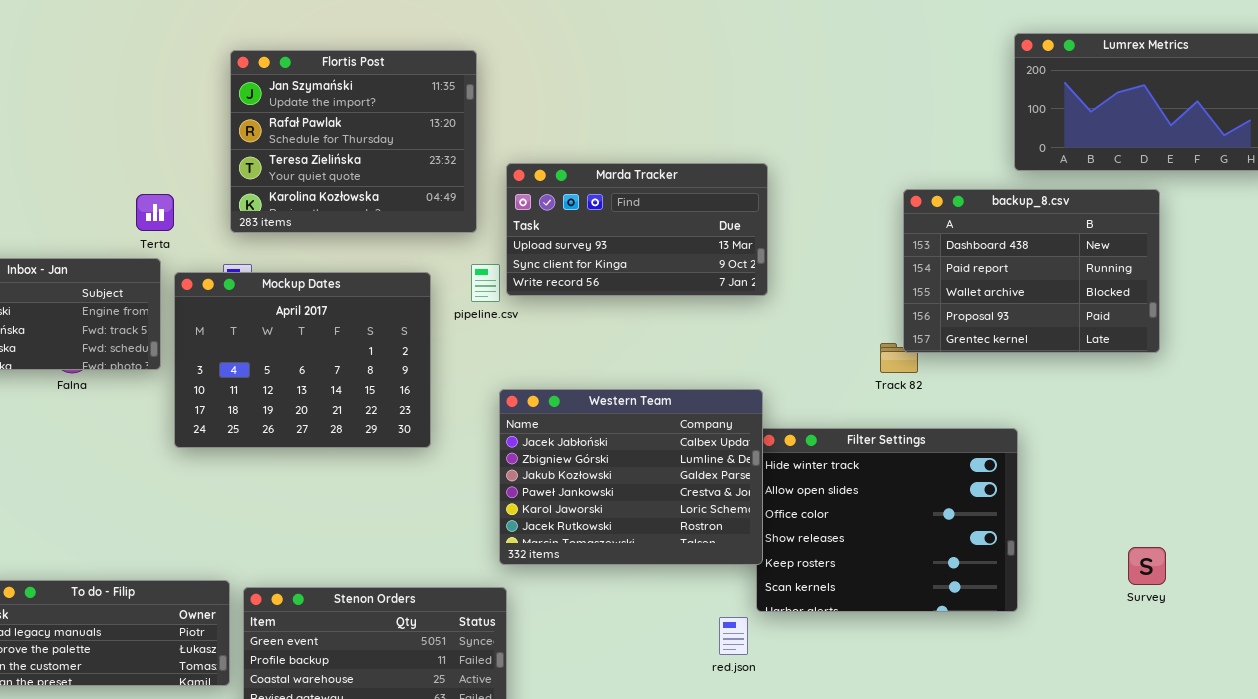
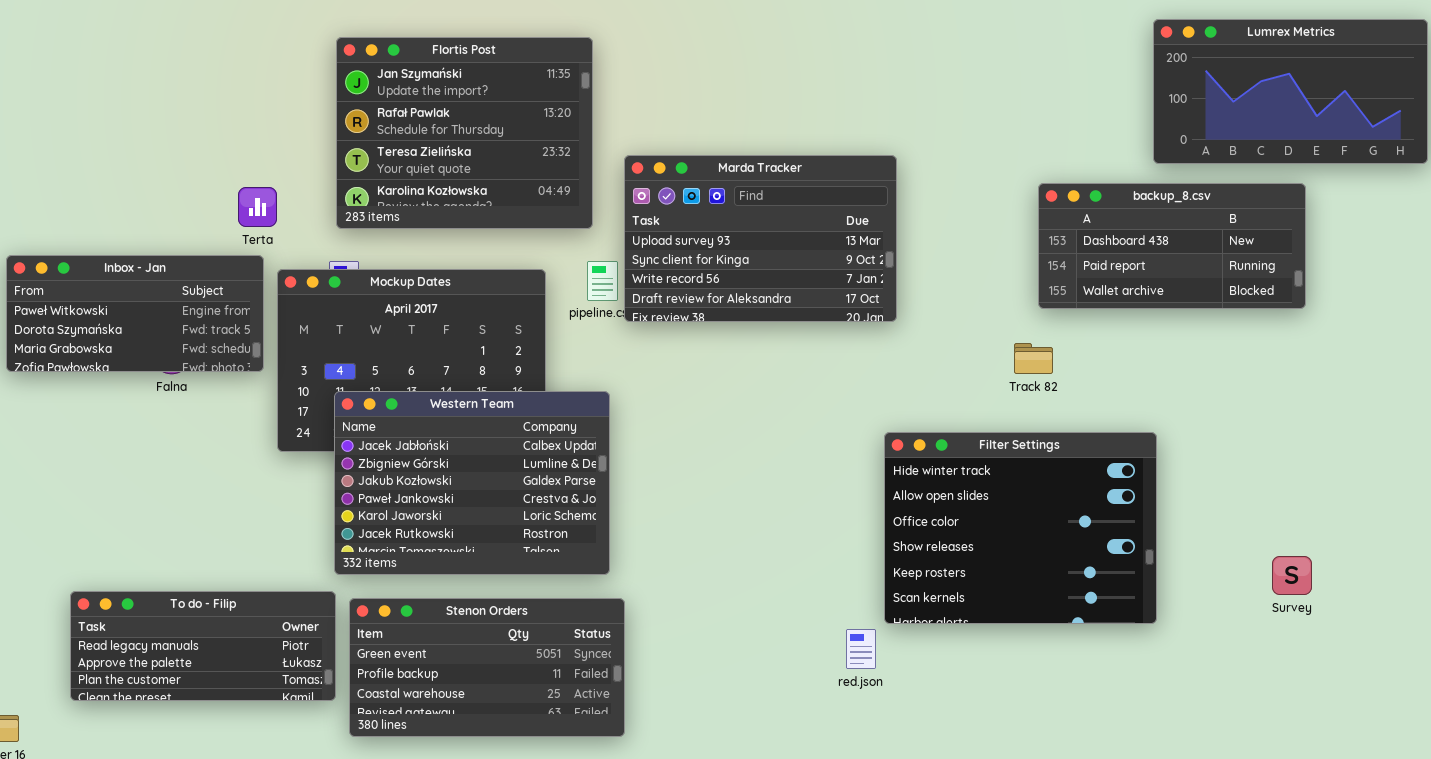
Marda Tracker: [506,163,768,296] -> [624,155,897,322], resized
backup_8.csv: [903,189,1160,353] -> [1038,183,1306,309], resized
Western Team: [499,389,763,565] -> [334,391,610,575], moved

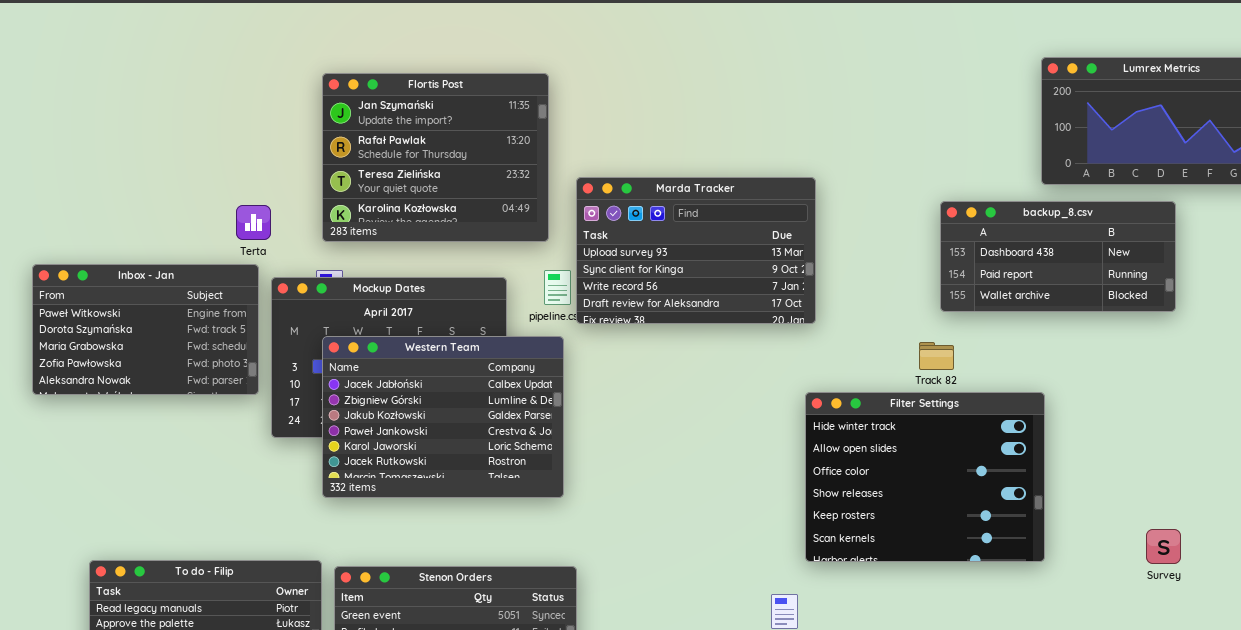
Inbox - Jan: [6,255,264,372] -> [32,264,259,395], resized
Western Team: [334,391,610,575] -> [322,336,564,498], moved
Filter Settings: [884,432,1157,624] -> [805,392,1045,562], moved

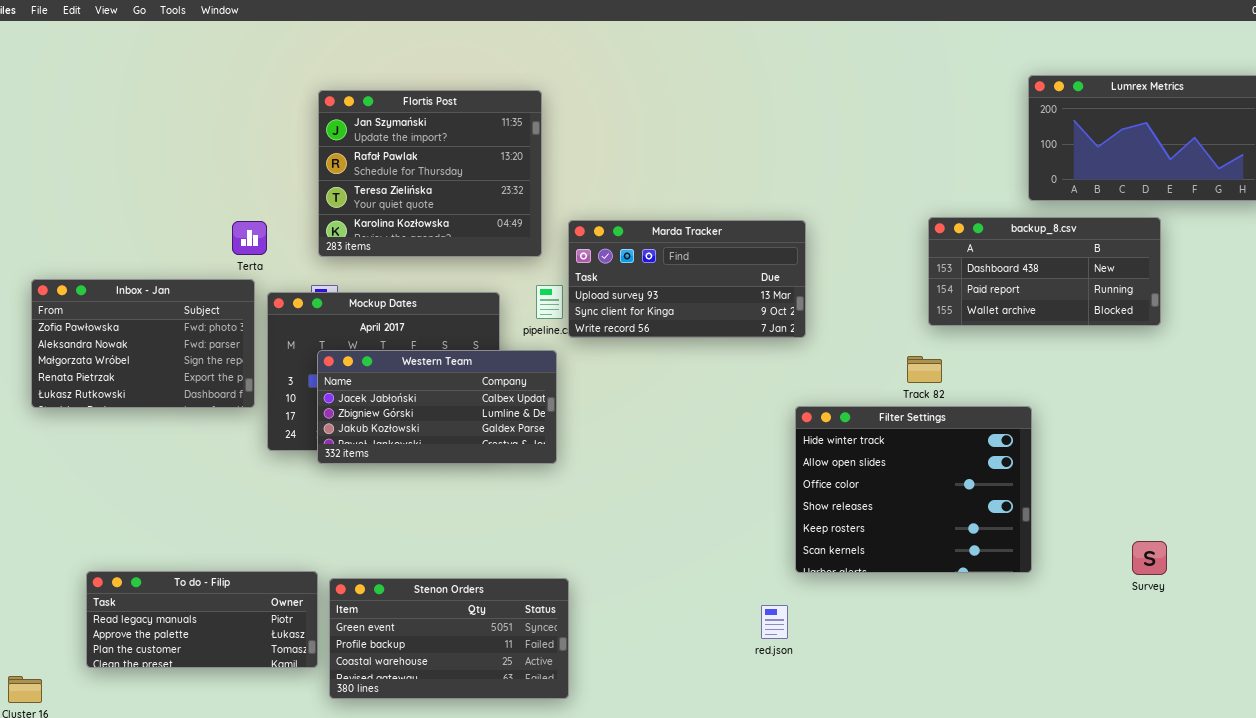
Marda Tracker: [576,177,816,324] -> [568,220,806,338], resized
Inbox - Jan: [32,264,259,395] -> [31,279,255,408], scrolled down 3 rows
Western Team: [322,336,564,498] -> [317,350,557,464], resized

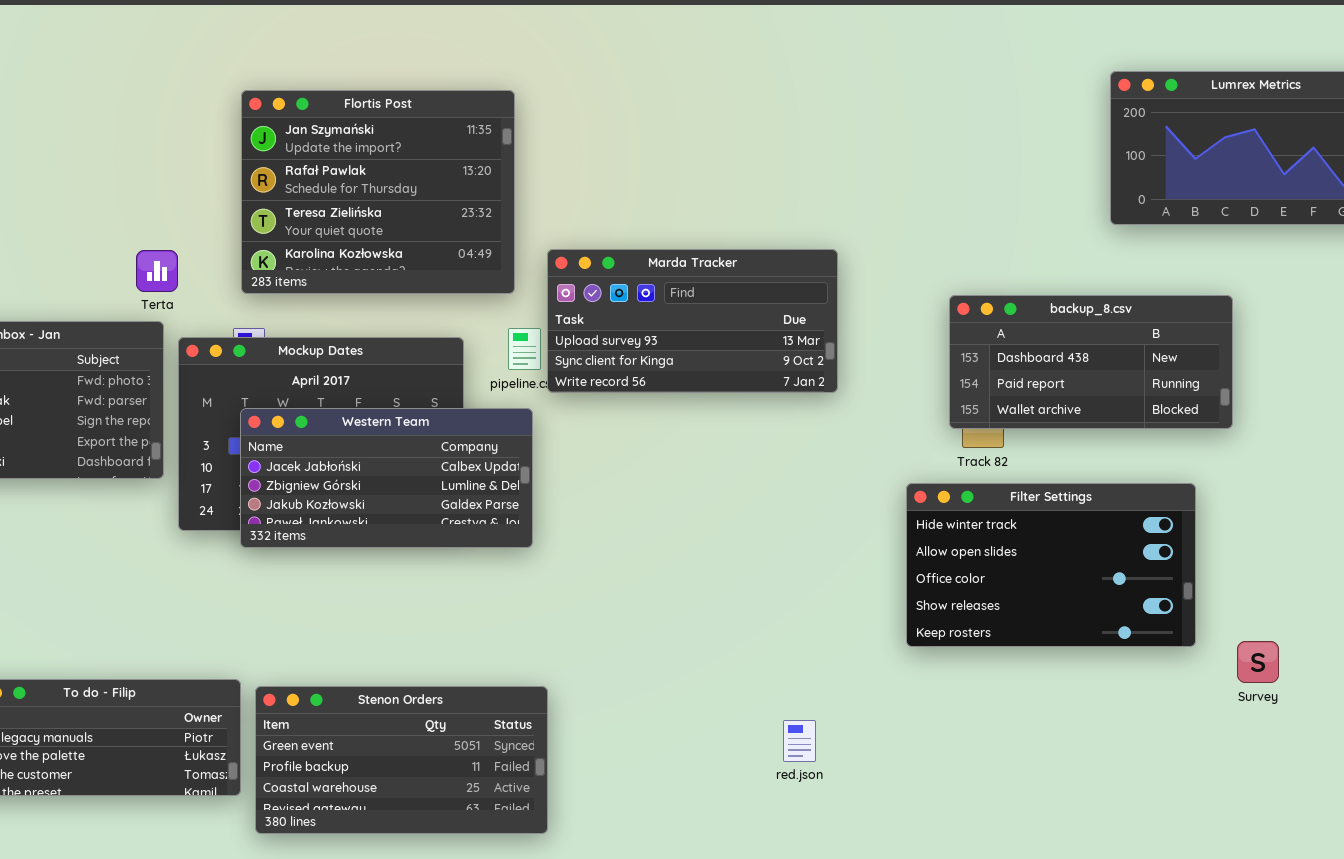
backup_8.csv: [928,217,1161,326] -> [949,295,1233,429], moved
Filter Settings: [795,406,1032,573] -> [906,483,1196,647], moved, resized

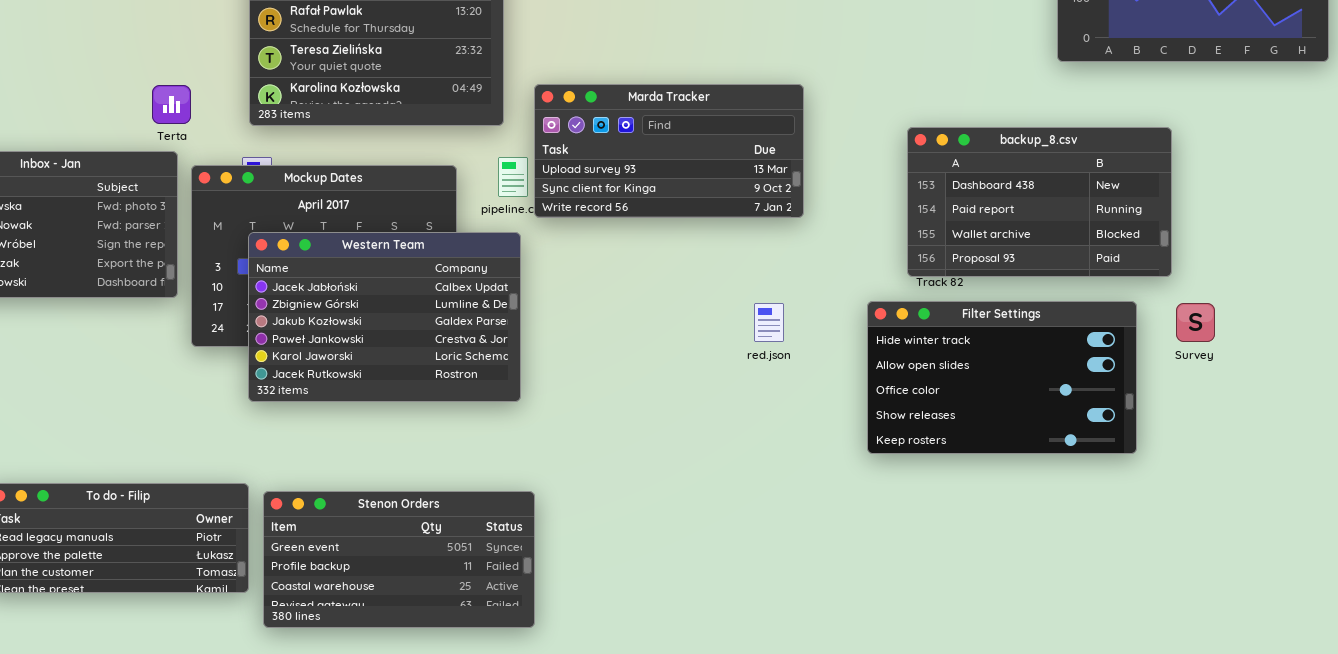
backup_8.csv: [949,295,1233,429] -> [907,127,1172,277], resized
Western Team: [240,408,533,548] -> [248,232,521,402], resized
Survey: [1237,641,1279,683] -> [1176,303,1215,342], moved
red.json: [783,720,816,762] -> [754,303,784,342], moved

